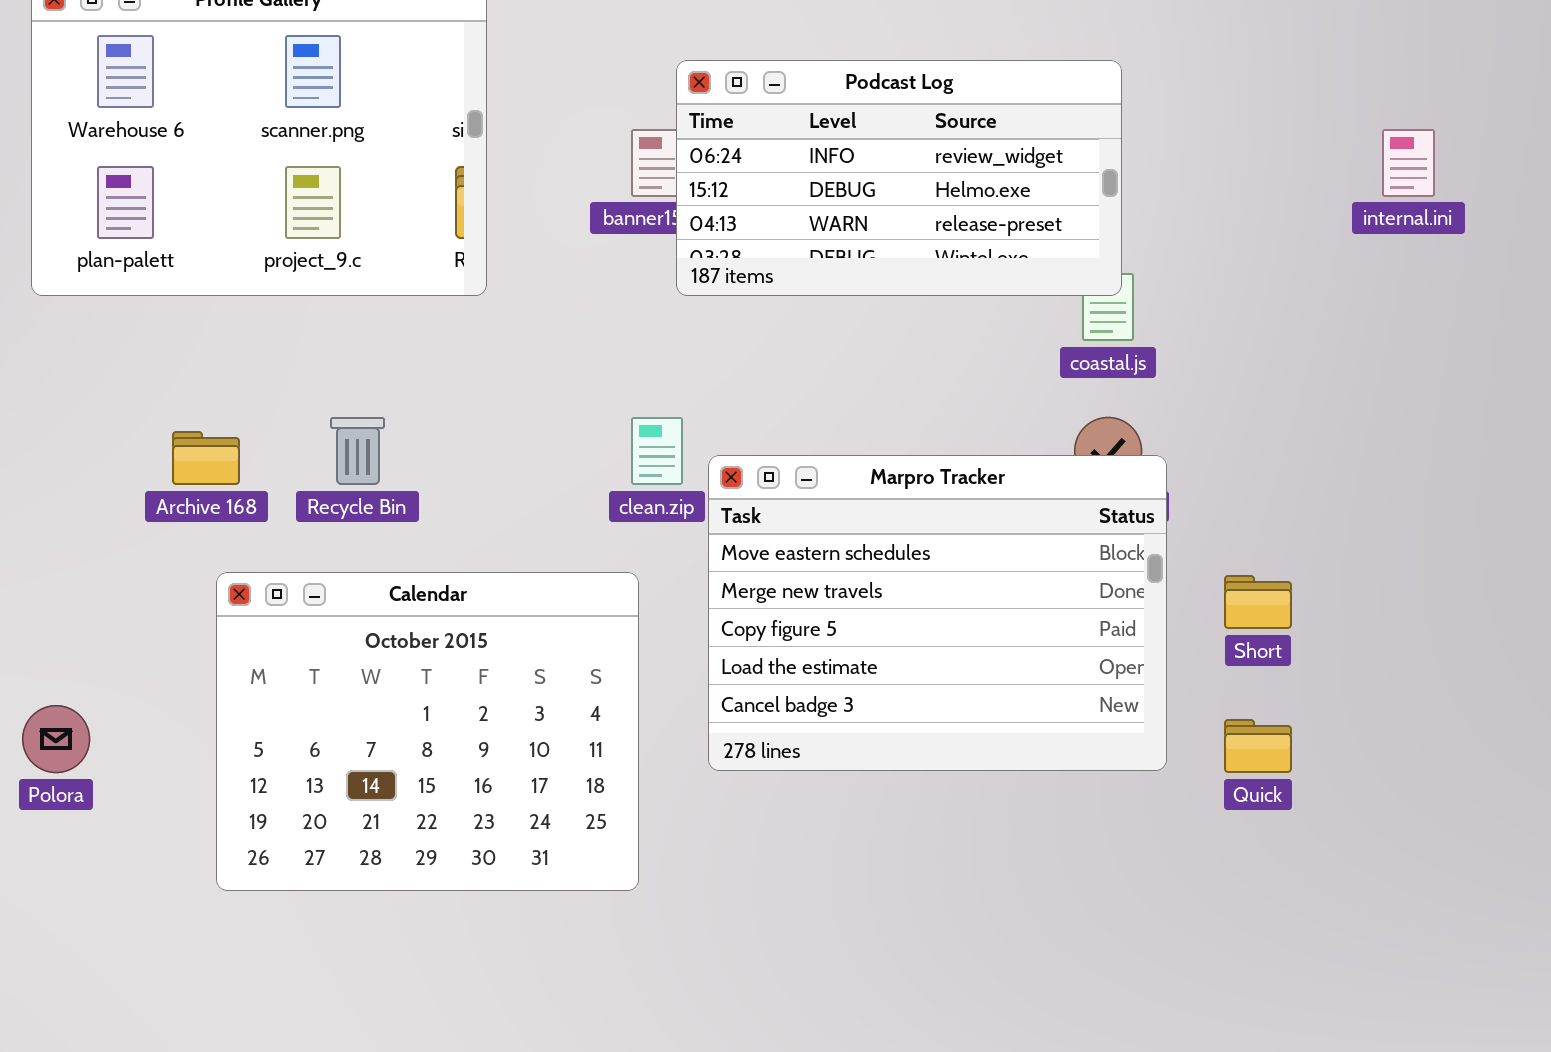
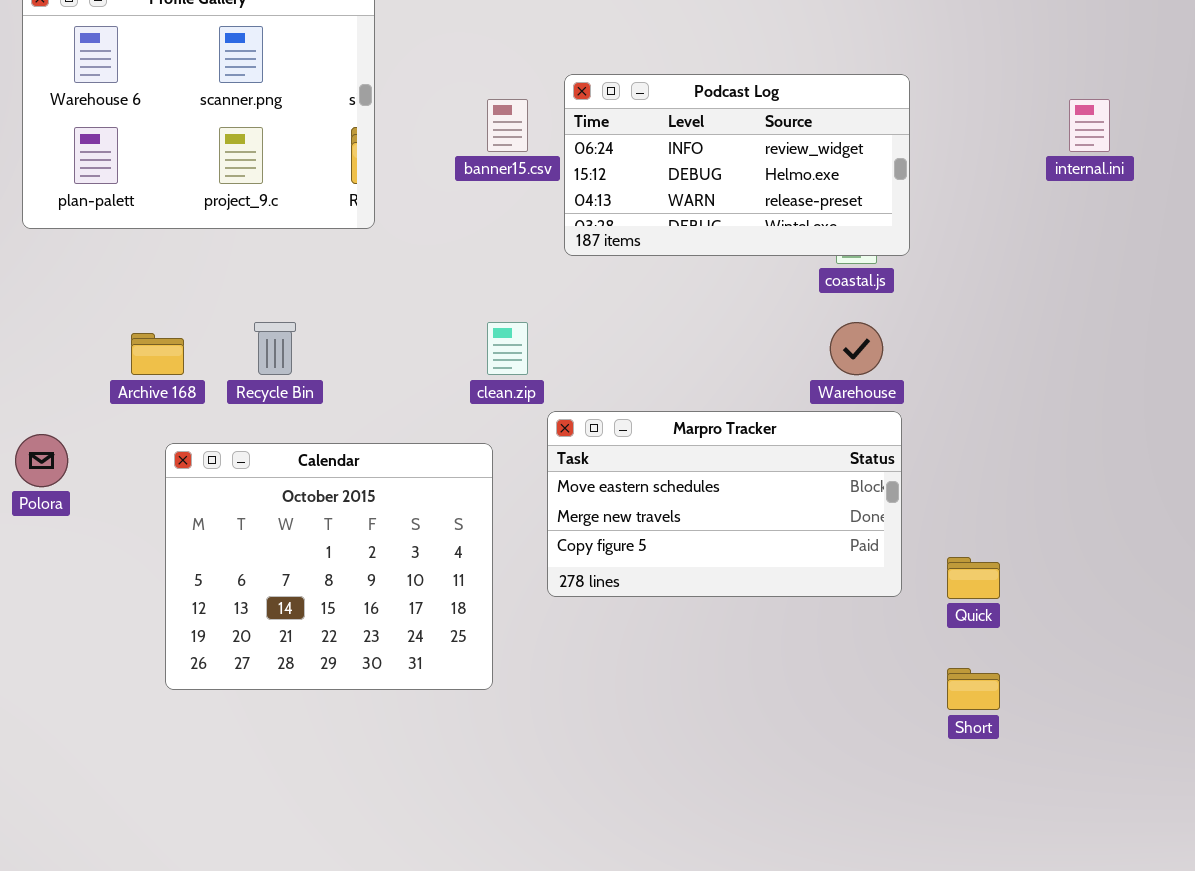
Podcast Log: [676,60,1122,296] -> [564,74,910,256], moved
Marpro Tracker: [708,455,1167,771] -> [547,411,902,597], resized
Short: [1224,575,1292,629] -> [947,668,1000,710], moved
Polora: [22,705,90,773] -> [15,434,68,487], moved

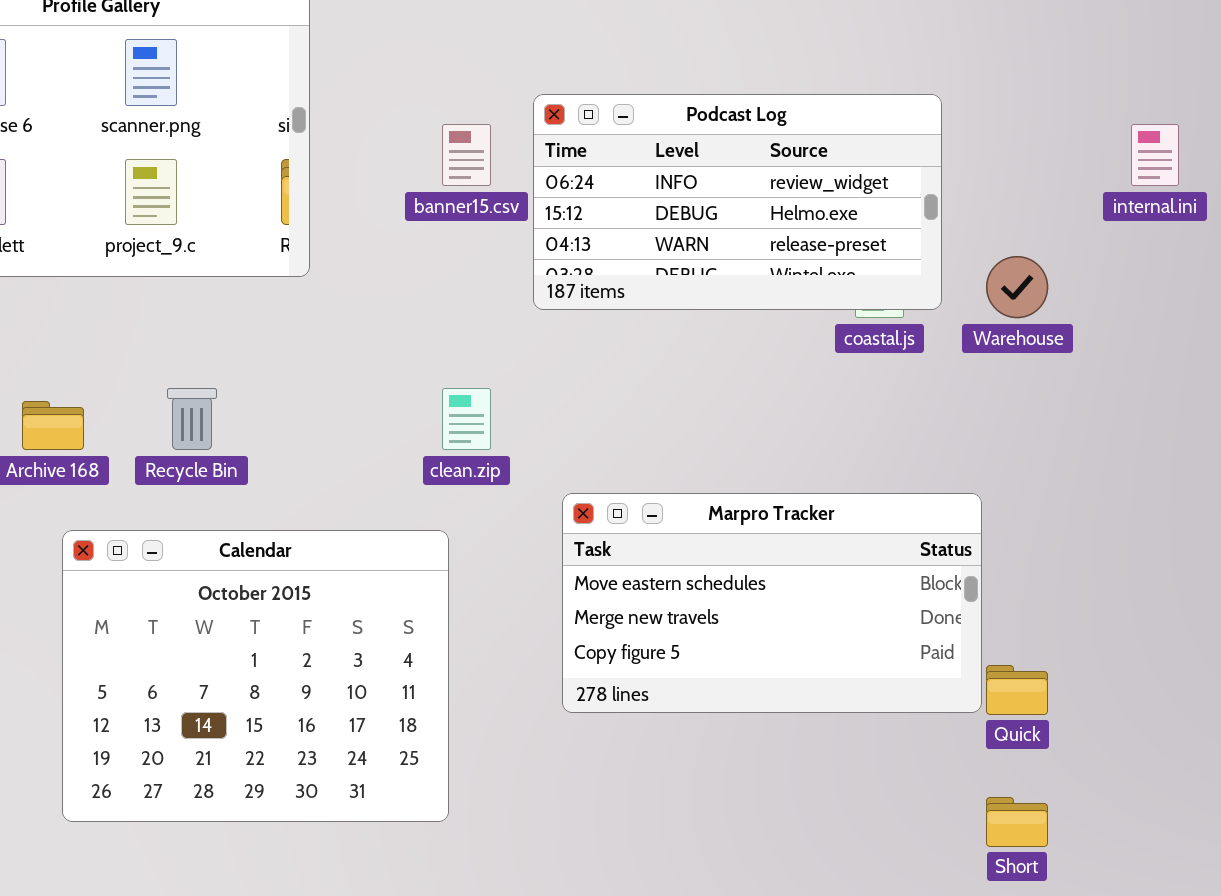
Warehouse: [830,322,883,375] -> [986,256,1048,318], moved
Marpro Tracker: [547,411,902,597] -> [562,493,982,713], moved

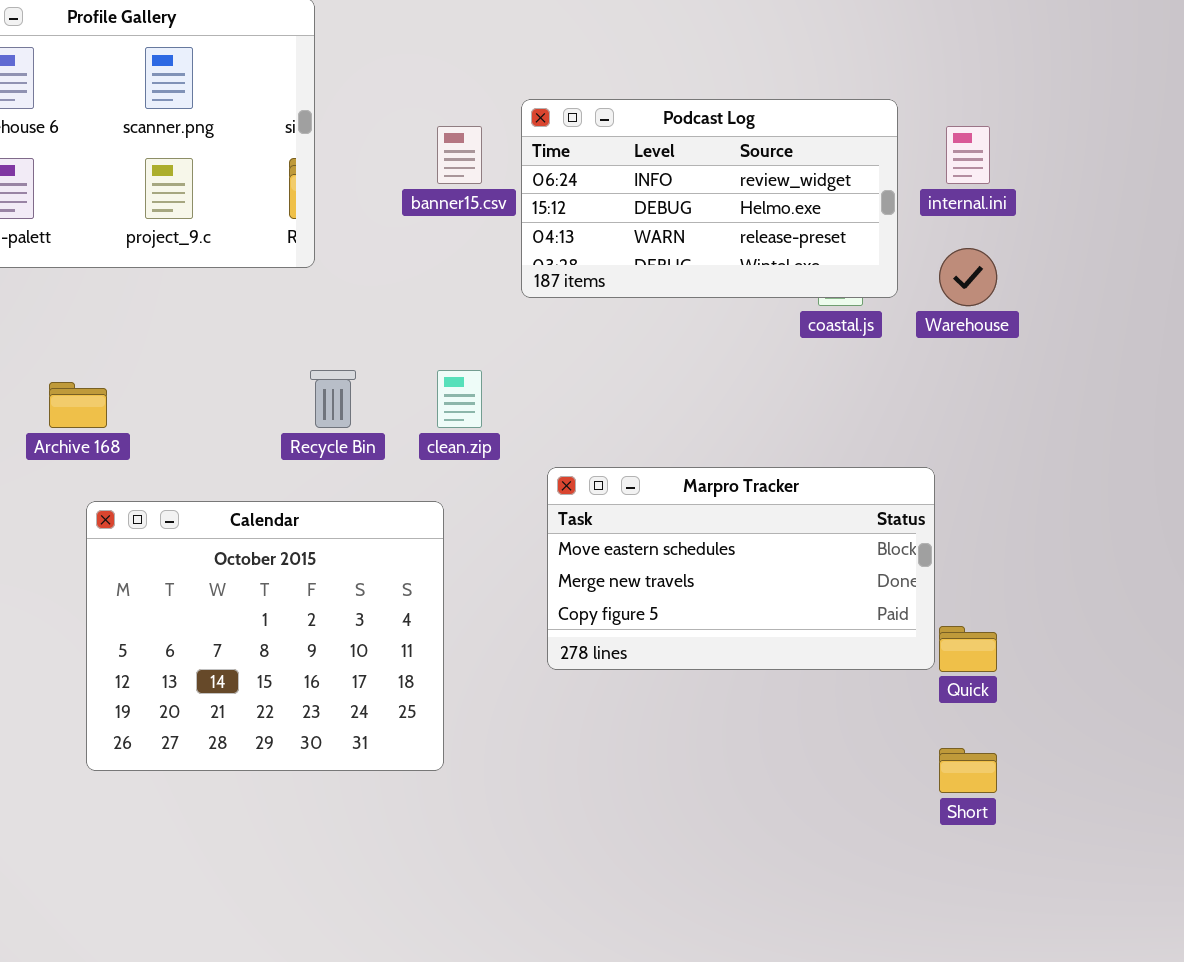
internal.ini: [1131,124,1179,186] -> [946,126,990,184], moved
Recycle Bin: [167,388,217,450] -> [310,370,356,428], moved

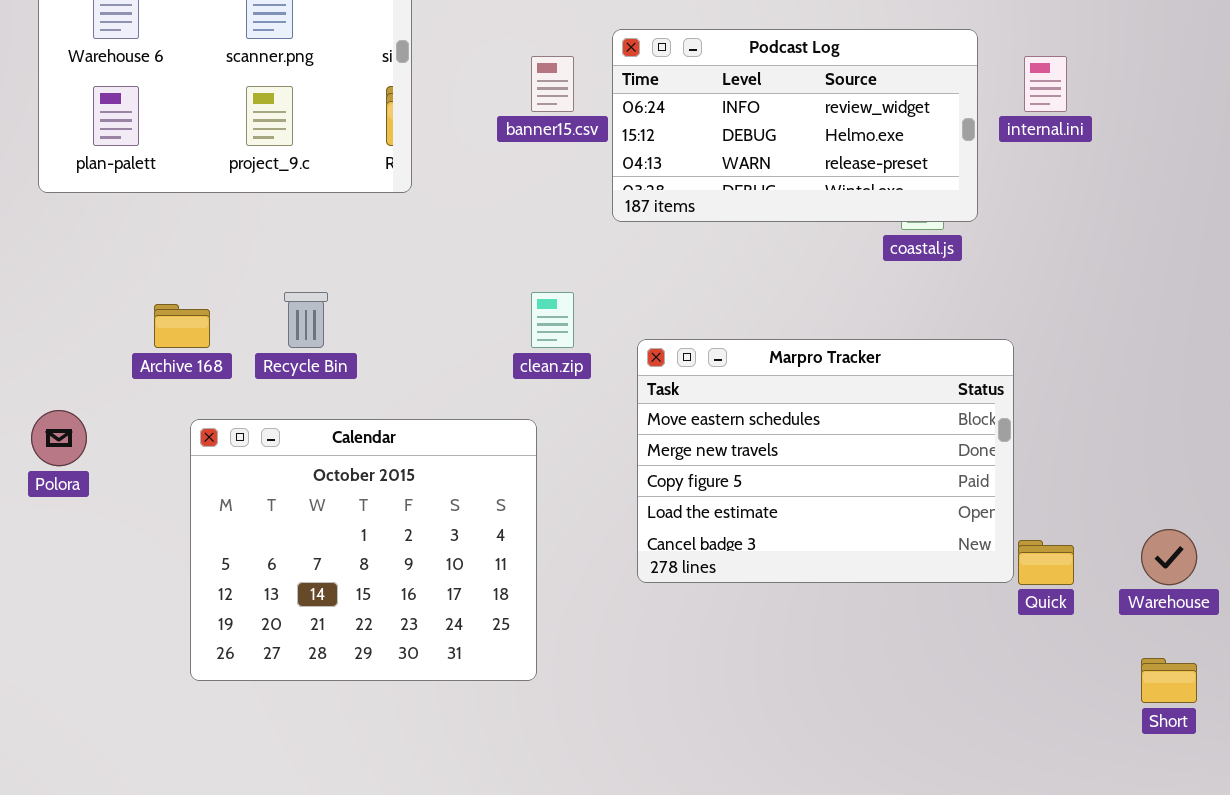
Warehouse: [939,248,997,306] -> [1141,529,1197,585], moved
Recycle Bin: [310,370,356,428] -> [284,292,328,348], moved
Marpro Tracker: [547,467,935,670] -> [637,339,1014,583], resized
Short: [939,748,997,793] -> [1141,658,1197,703], moved

